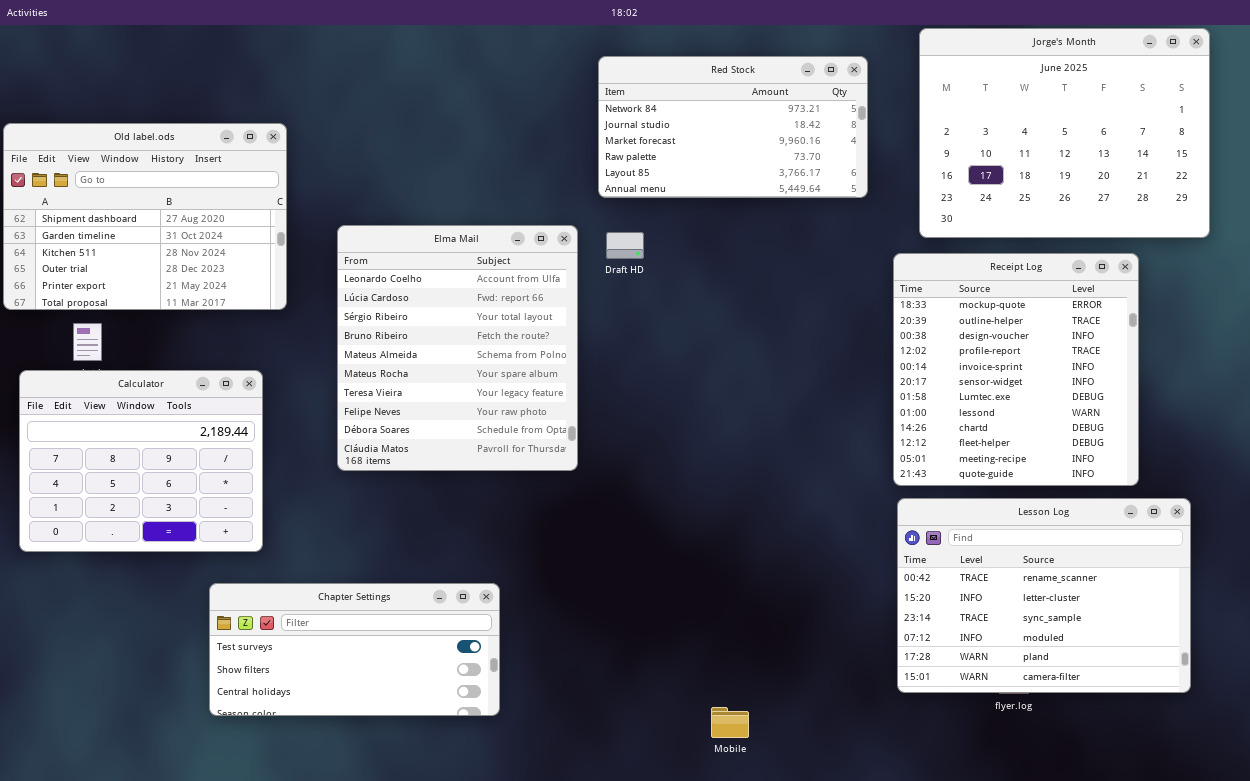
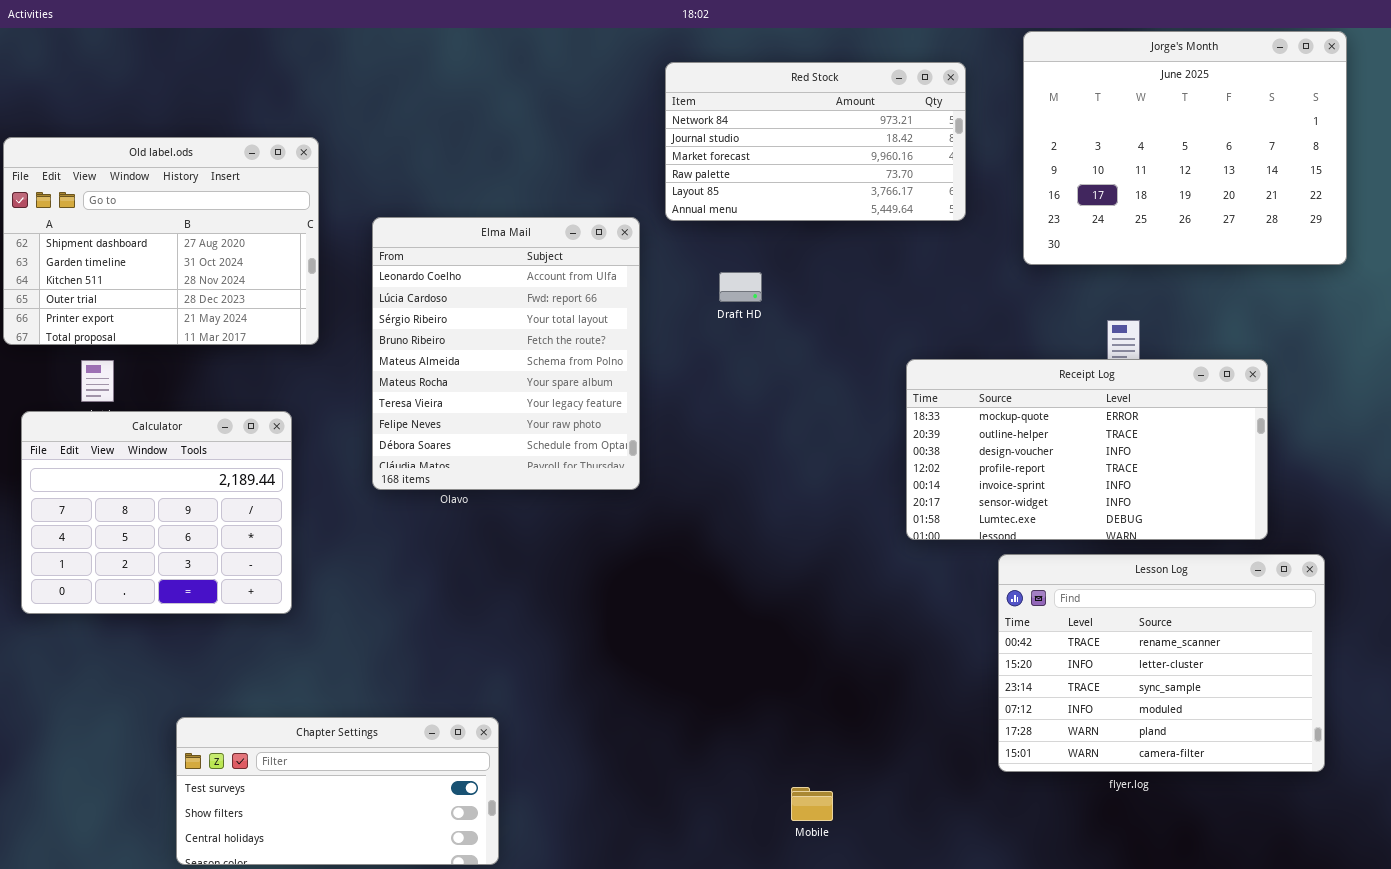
Elma Mail: [337,225,578,471] -> [372,217,640,490], moved
Draft HD: [606,232,644,259] -> [719,272,762,302], moved
Receipt Log: [893,253,1139,486] -> [906,359,1268,540], resized
Chapter Settings: [209,583,500,716] -> [176,717,499,865], moved

